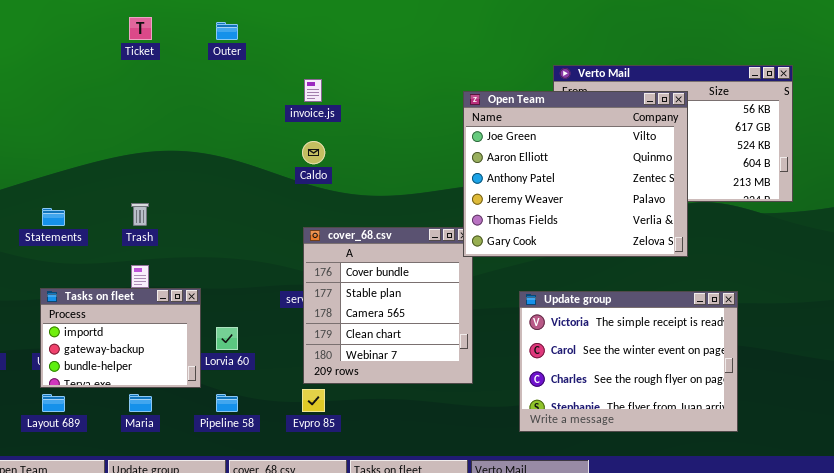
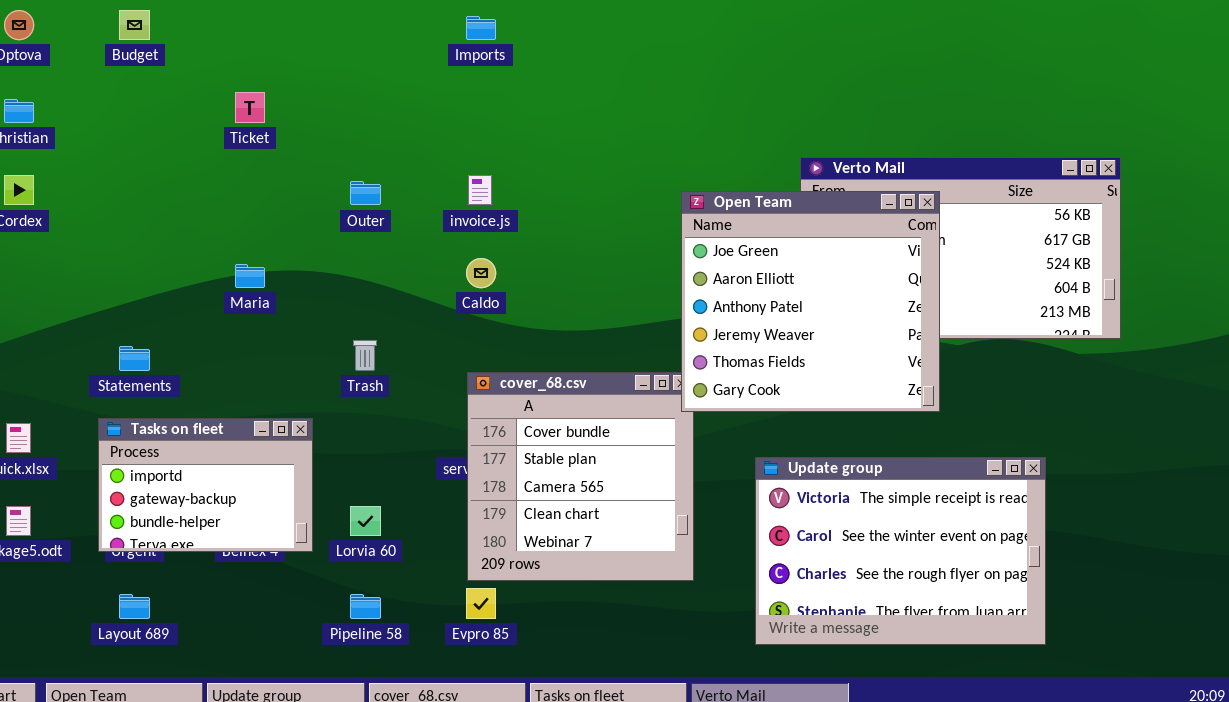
Outer: [216,22,238,40] -> [350,181,381,205], moved
Open Team: [463,91,688,257] -> [681,191,940,412], resized
Trash: [131,203,149,226] -> [353,340,377,371], moved
Tasks on fleet: [40,288,201,388] -> [98,418,313,552], moved
Maria: [129,394,152,412] -> [235,264,265,288], moved

